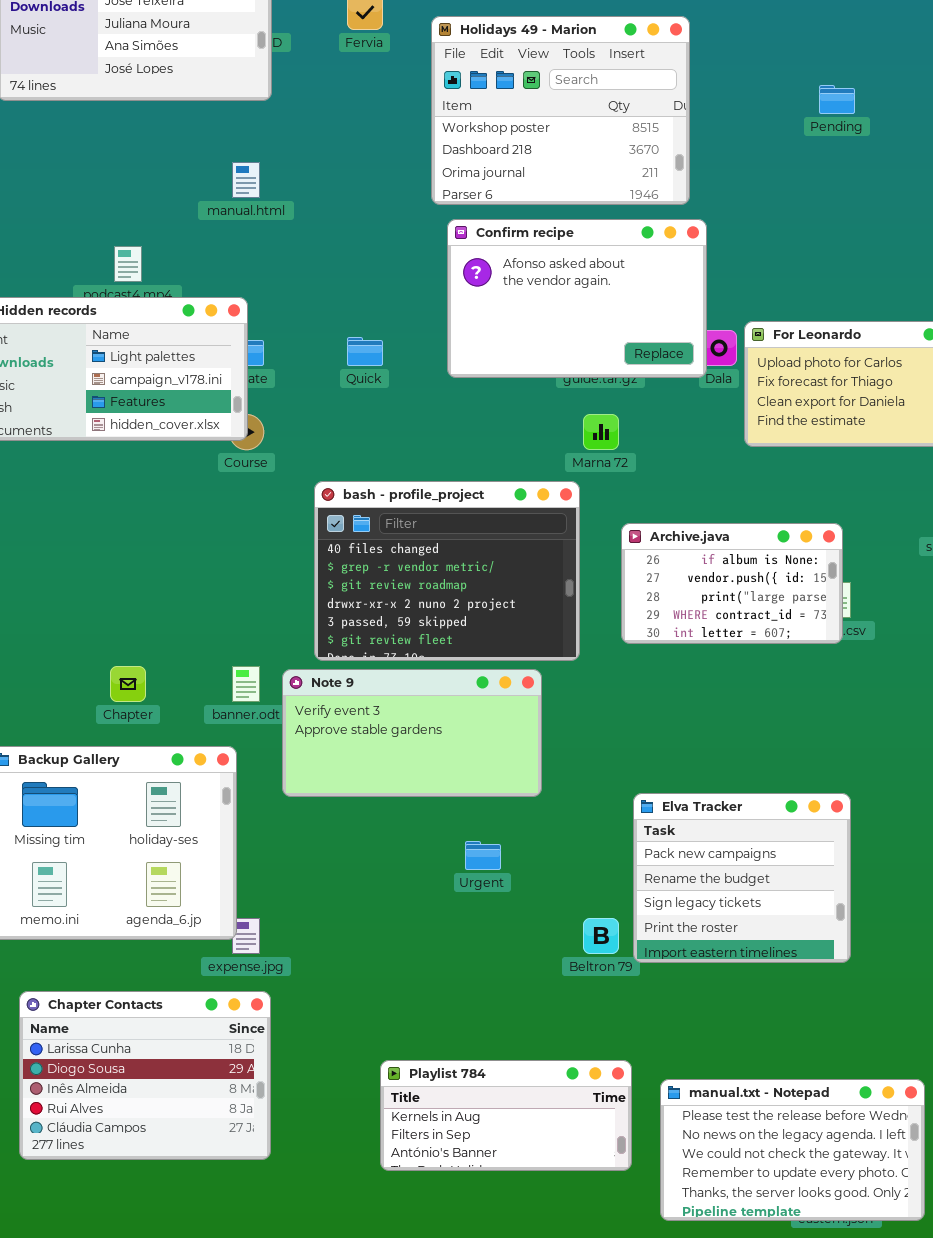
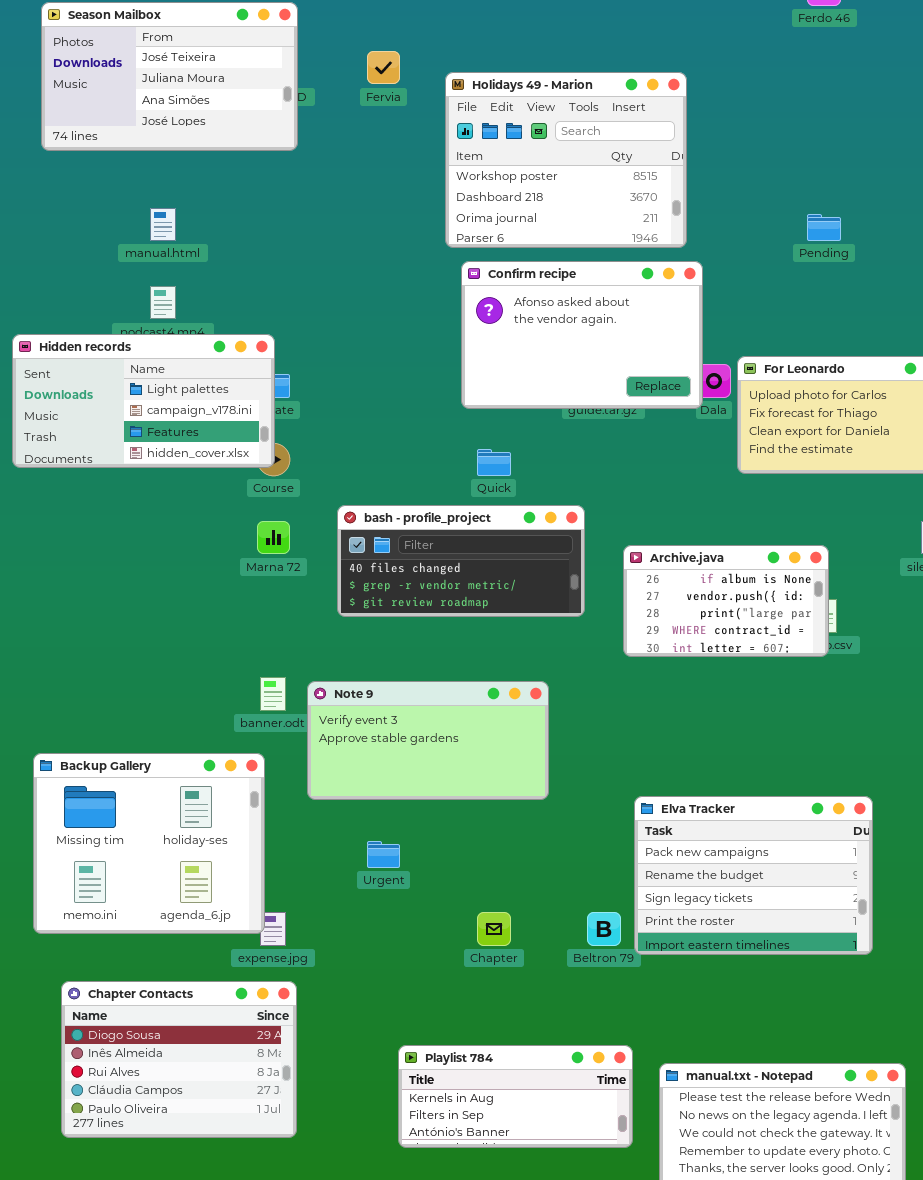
Pending: [819,85,855,114] -> [807,214,841,241], moved
manual.html: [232,162,260,198] -> [150,208,176,241], moved
Quick: [347,337,383,366] -> [477,449,511,476], moved
Marna 72: [583,414,619,450] -> [257,521,290,554], moved
bash - profile_project: [314,481,580,661] -> [337,505,585,617], resized
Chapter: [110,666,146,702] -> [477,912,511,946], moved
Elva Tracker: [633,793,851,963] -> [634,796,873,955], resized
Urgent: [465,841,501,870] -> [367,841,400,868], moved
Chapter Contacts: [19,991,271,1160] -> [61,981,297,1138], scrolled down 1 row

